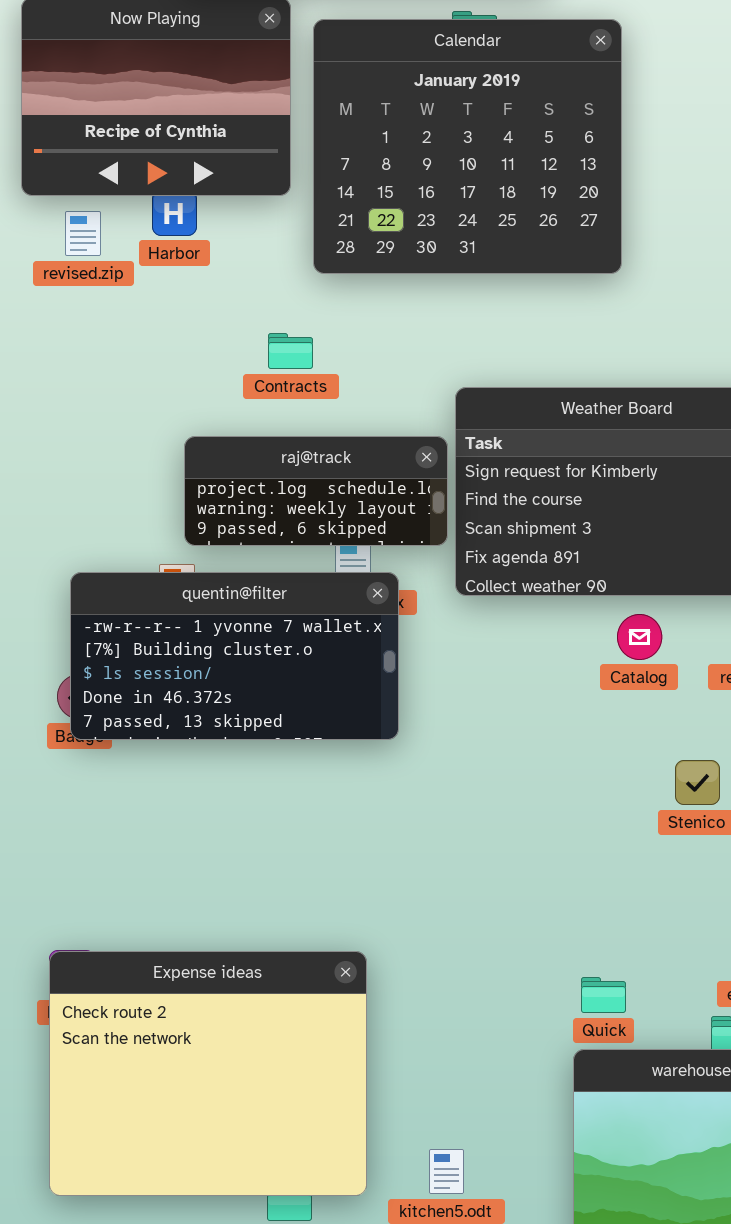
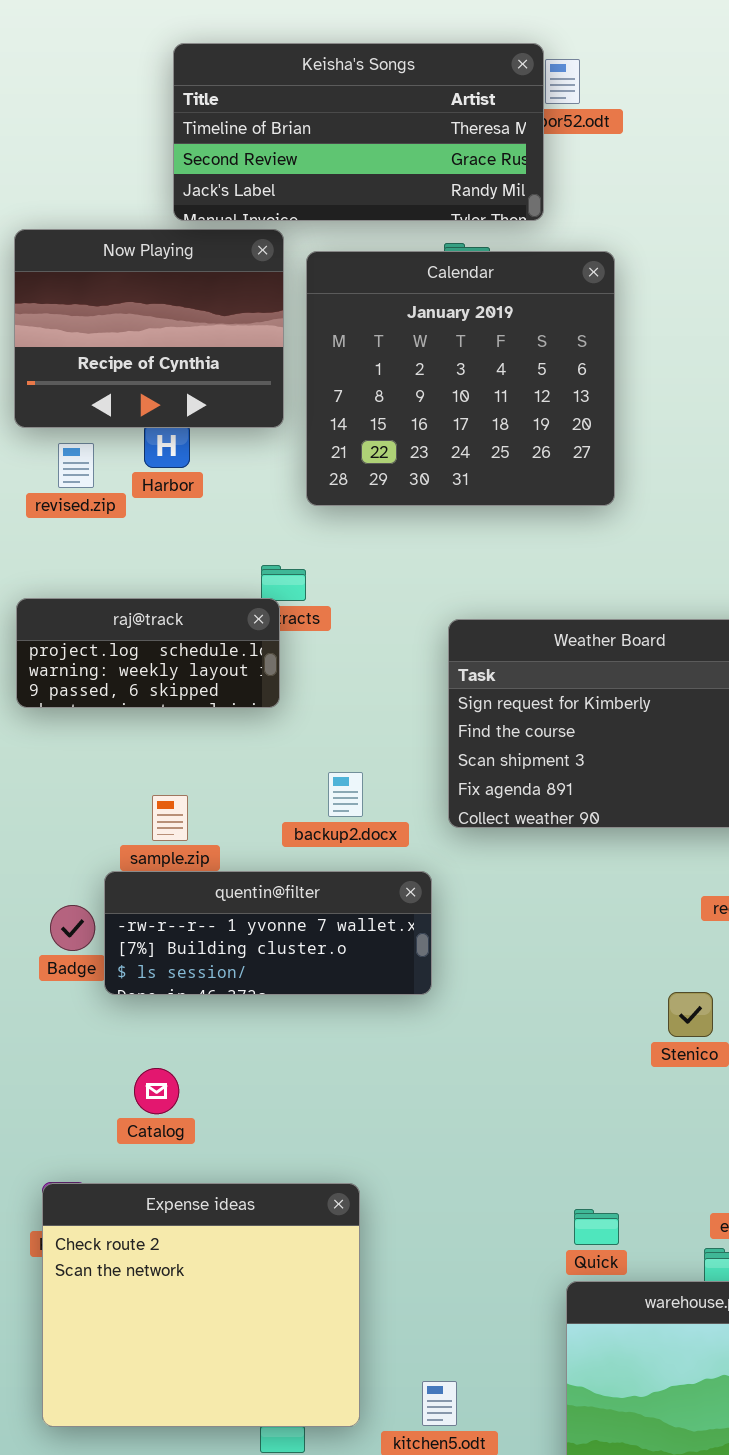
raj@track: [184,436,448,546] -> [16,598,280,708], moved
quentin@filter: [70,572,399,740] -> [104,871,432,995], moved, resized
Catalog: [617,614,662,660] -> [134,1068,179,1114], moved

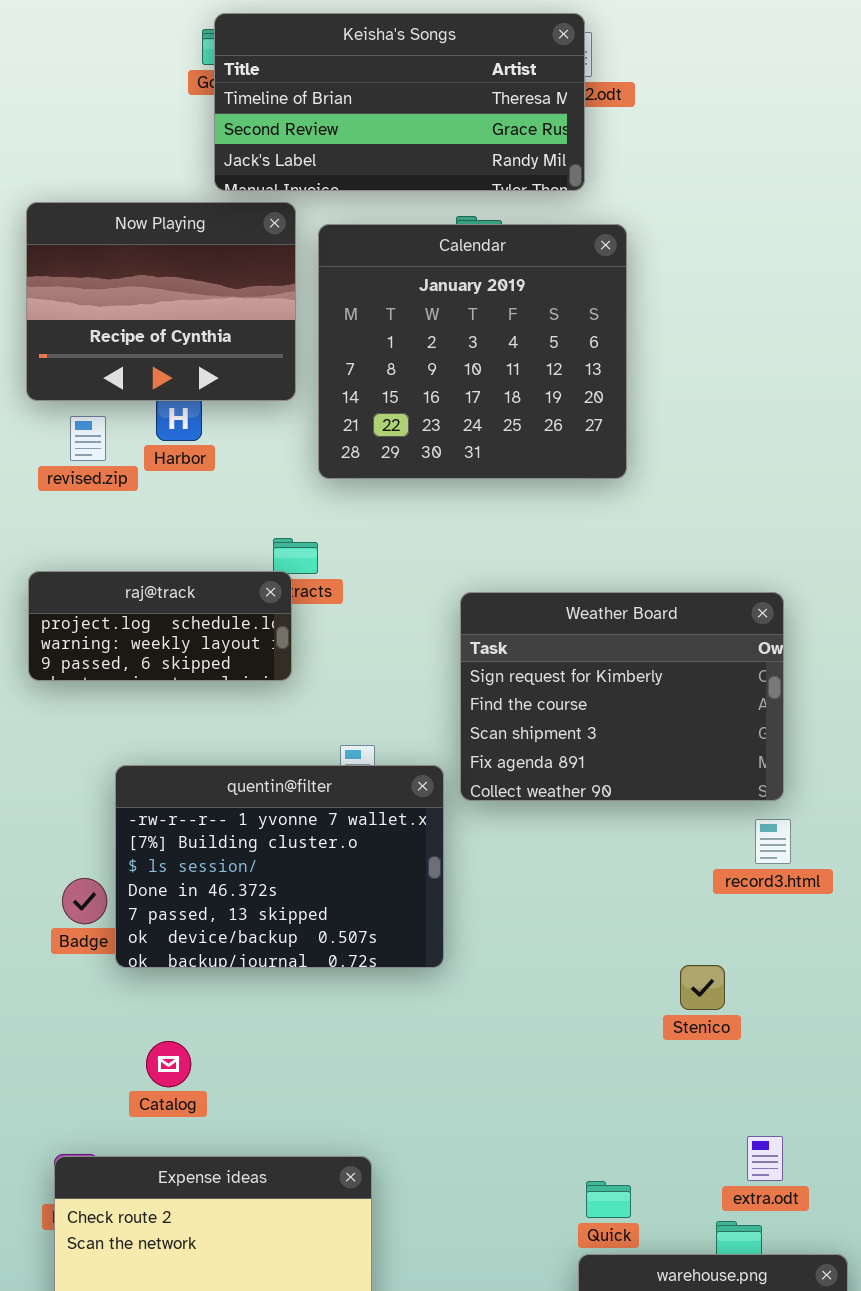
Keisha's Songs: [173,43,544,221] -> [214,13,585,191], moved
quentin@filter: [104,871,432,995] -> [115,765,444,968], resized

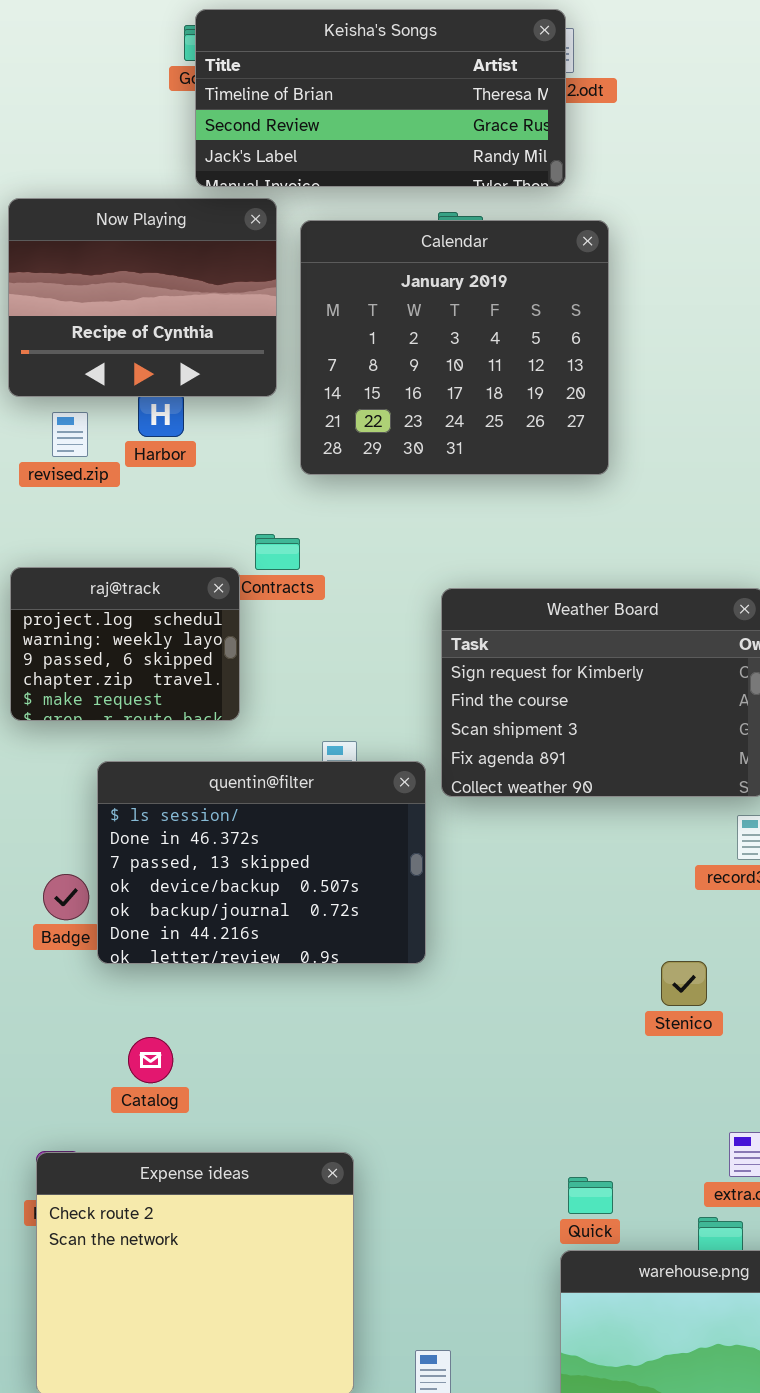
raj@track: [28,571,292,681] -> [10,567,240,721], resized
quentin@filter: [115,765,444,968] -> [97,761,426,964], scrolled down 2 rows

